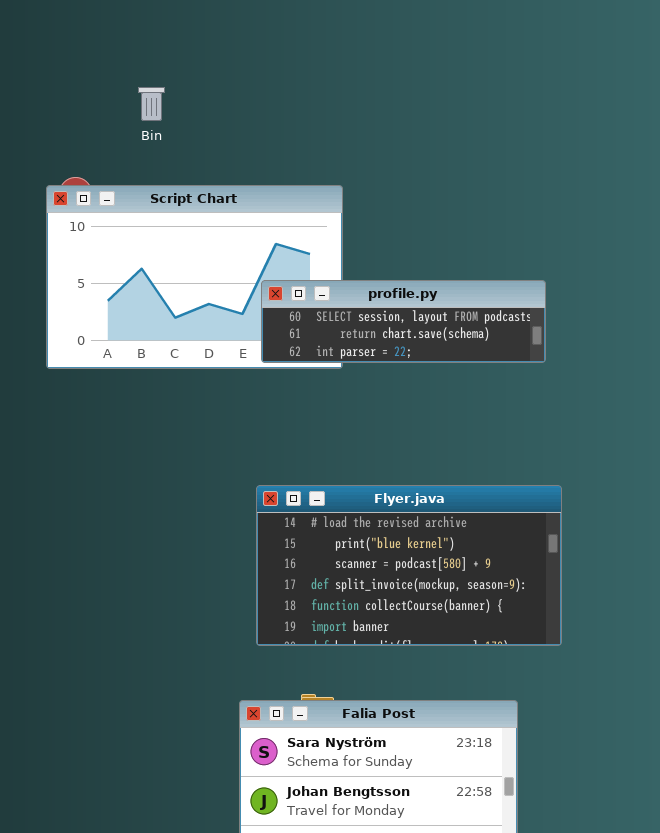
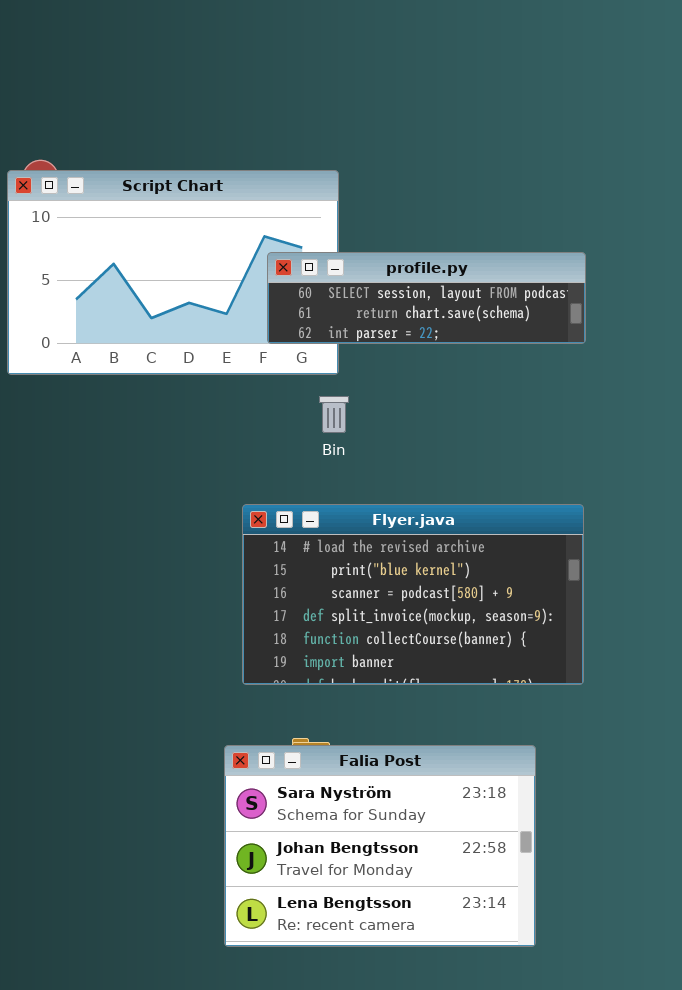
Bin: [138,87,165,121] -> [319,396,349,433], moved
profile.py: [261,280,546,363] -> [267,252,586,344], moved

